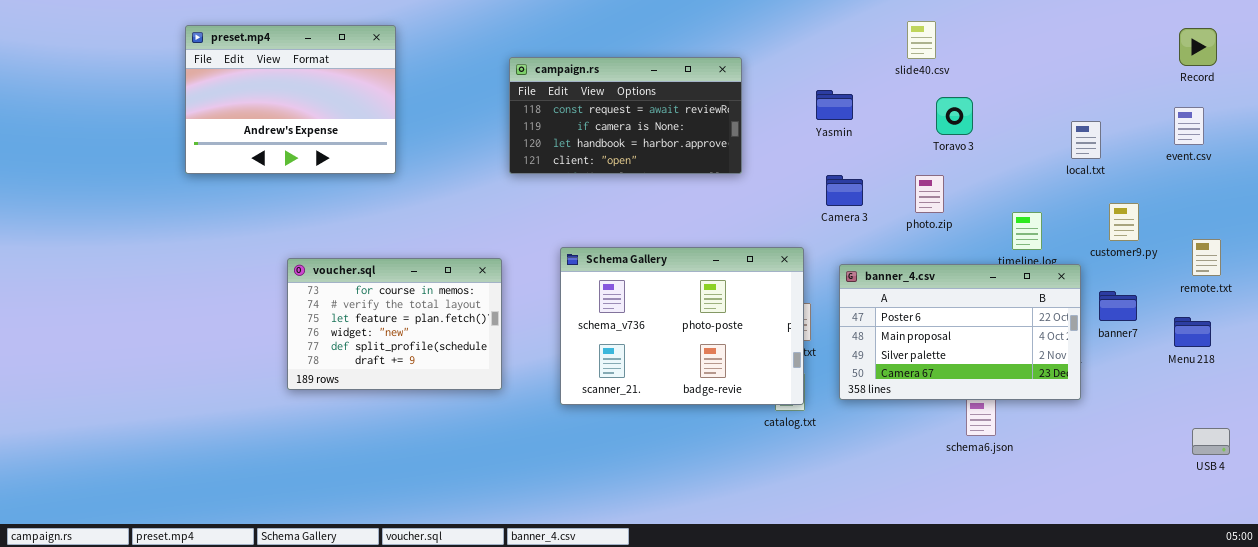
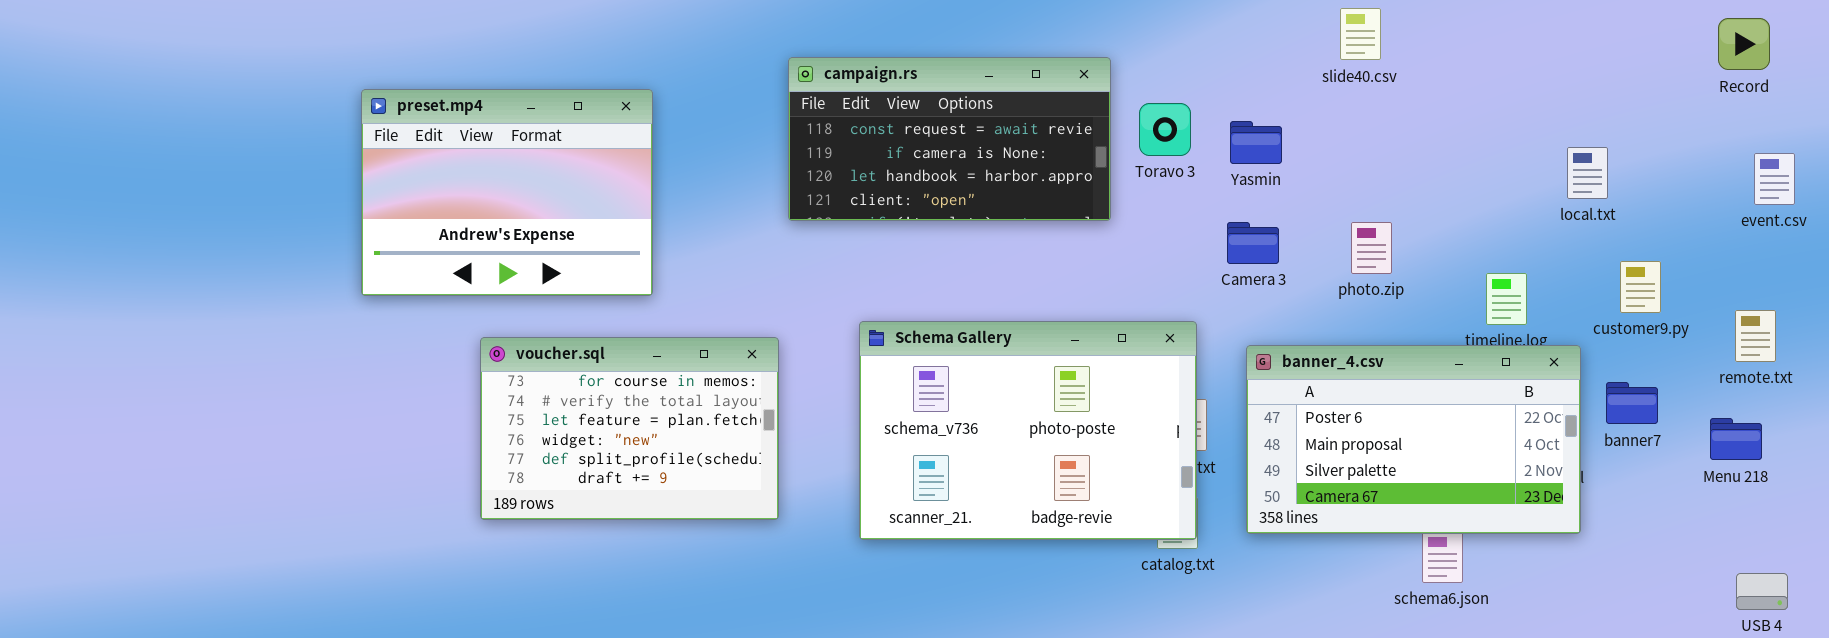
preset.mp4: [185,25,396,174] -> [361,89,653,296], moved
Yasmin: [816,90,853,120] -> [1230,121,1282,164], moved
Toravo 3: [936,97,973,135] -> [1139,103,1191,156], moved
event.csv: [1174,107,1204,145] -> [1754,153,1795,205], moved

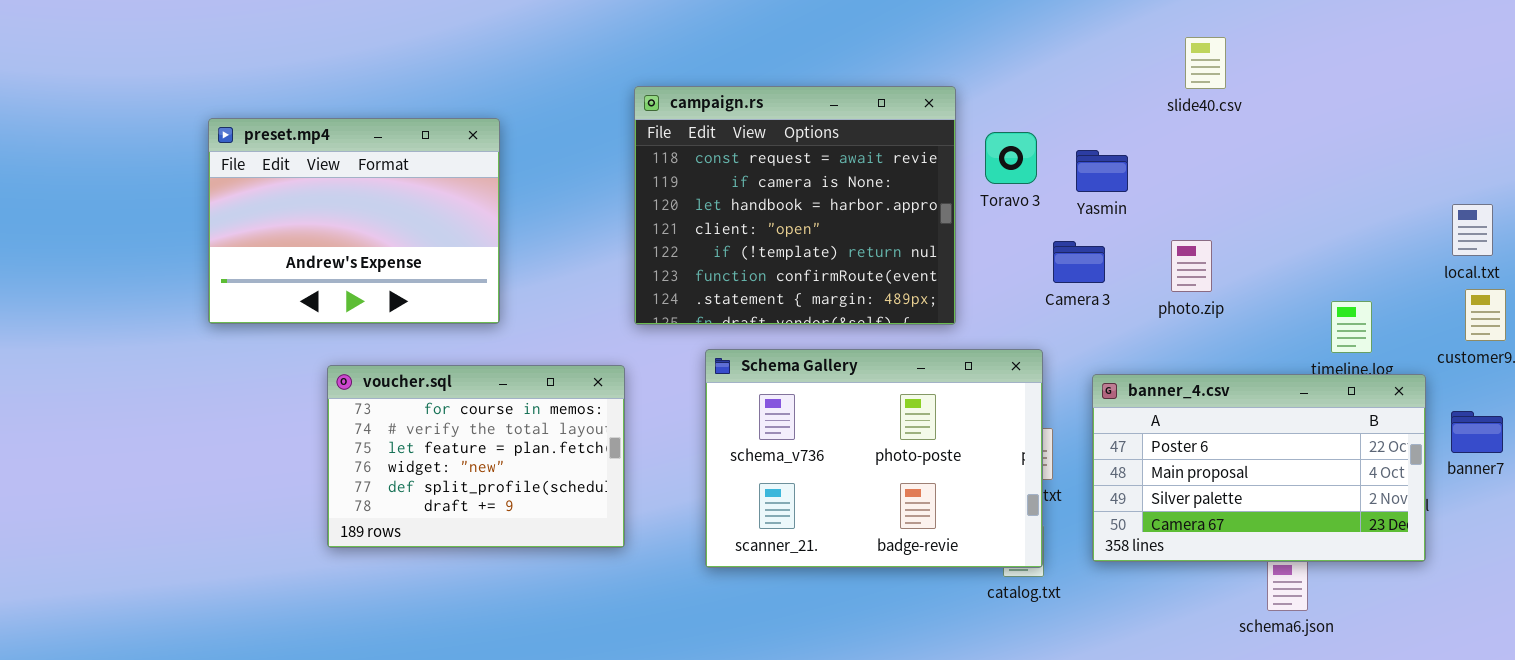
campaign.rs: [788,57,1111,221] -> [634,86,956,325], resized
local.txt: [1567,147,1608,199] -> [1452,204,1493,256], moved
Camera 3: [1227,222,1279,264] -> [1053,241,1105,283], moved
photo.zip: [1351,222,1392,274] -> [1171,240,1212,292], moved

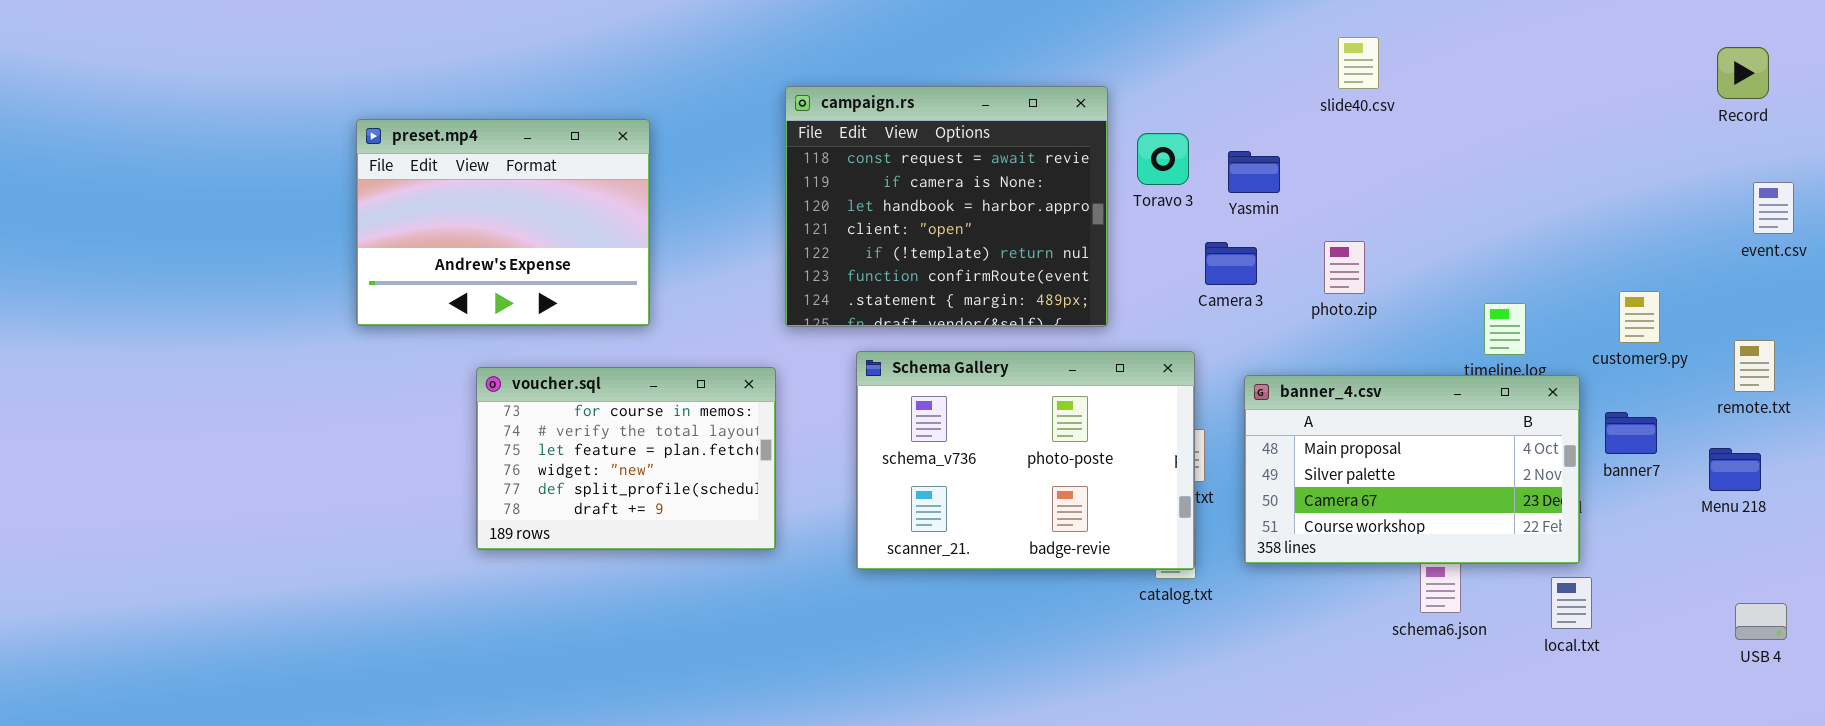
local.txt: [1452,204,1493,256] -> [1551,577,1592,629], moved
banner_4.csv: [1092,374,1426,562] -> [1244,375,1580,564], scrolled down 1 row

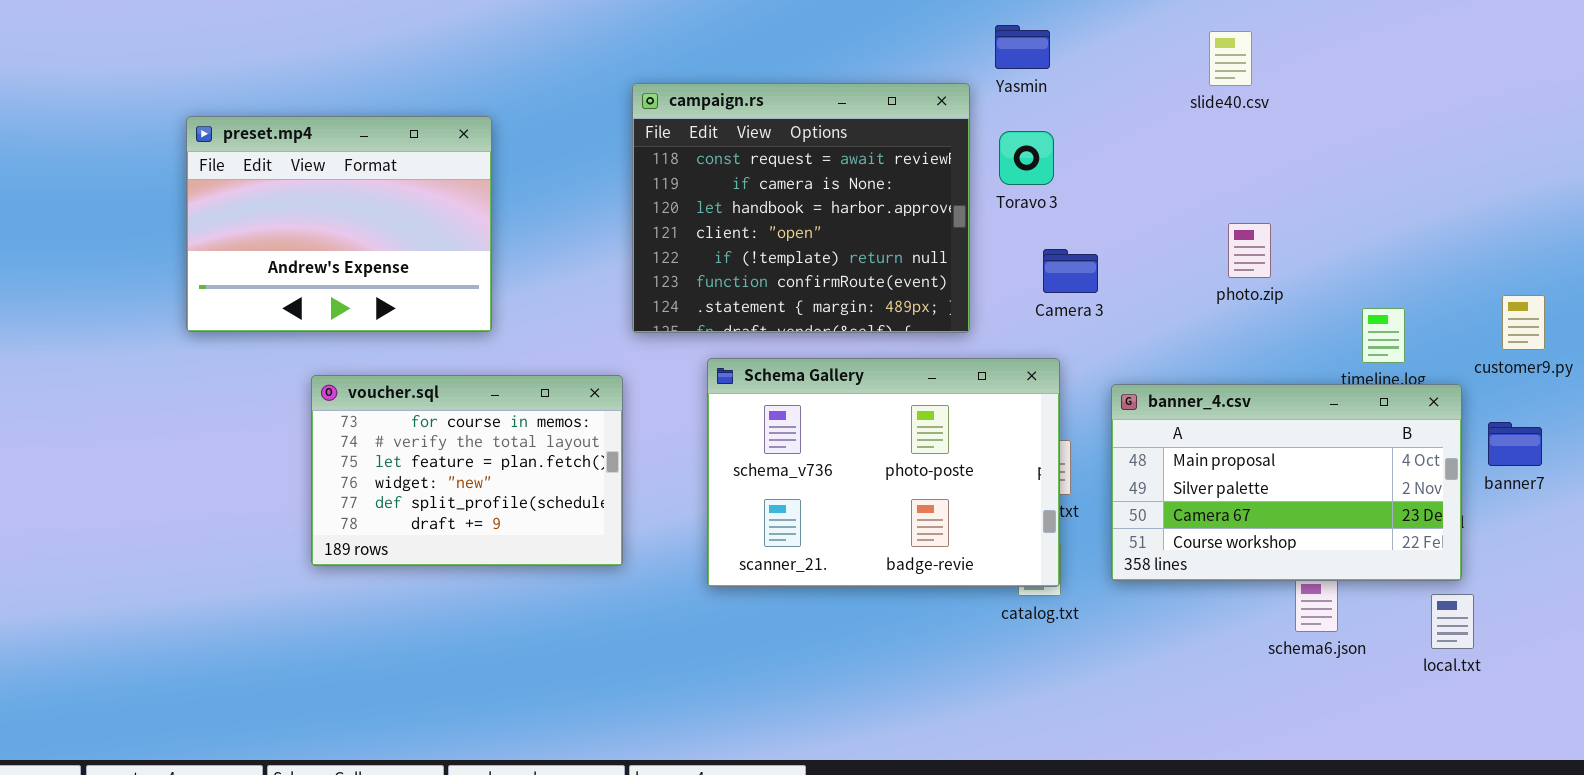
Yasmin: [1228,151,1280,193] -> [995,25,1050,69], moved
photo.zip: [1324,241,1365,294] -> [1228,223,1271,278], moved
Camera 3: [1205,242,1257,285] -> [1043,249,1098,293], moved

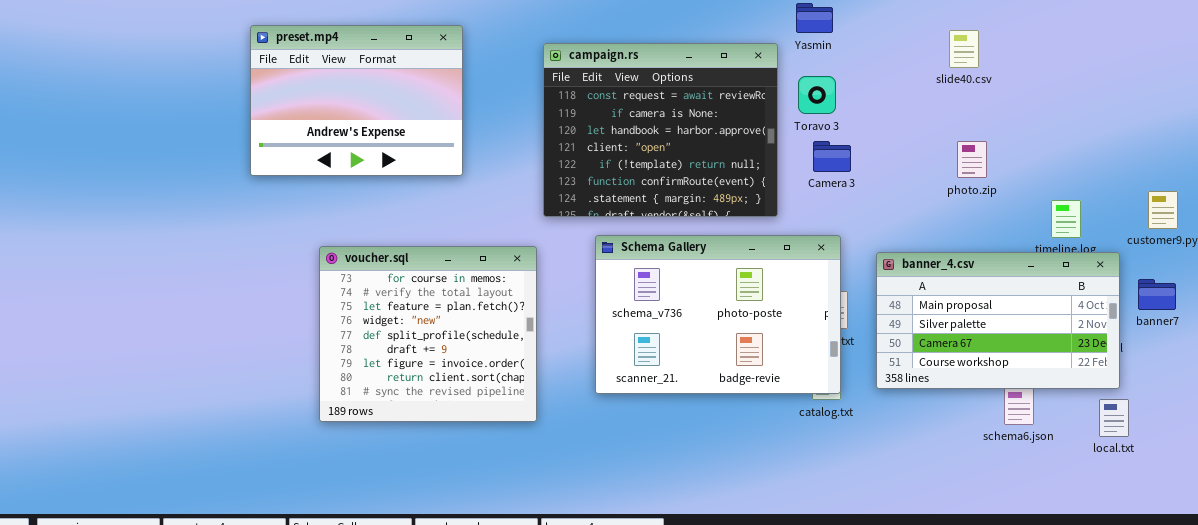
slide40.csv: [1209,31,1252,86] -> [949,30,979,68], moved
preset.mp4: [186,116,492,332] -> [250,25,463,176], moved
Camera 3: [1043,249,1098,293] -> [813,141,851,172], moved
voucher.sql: [311,375,623,566] -> [319,246,537,422], resized

